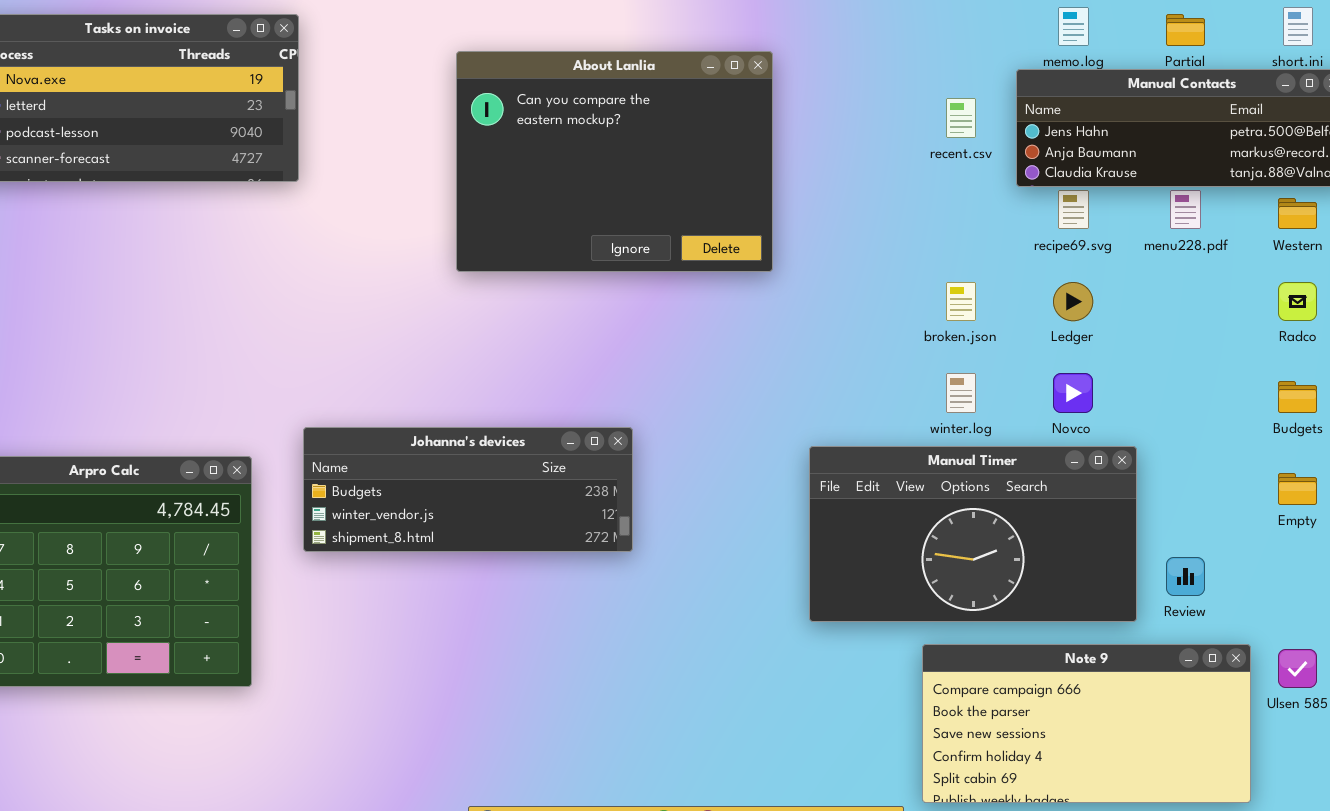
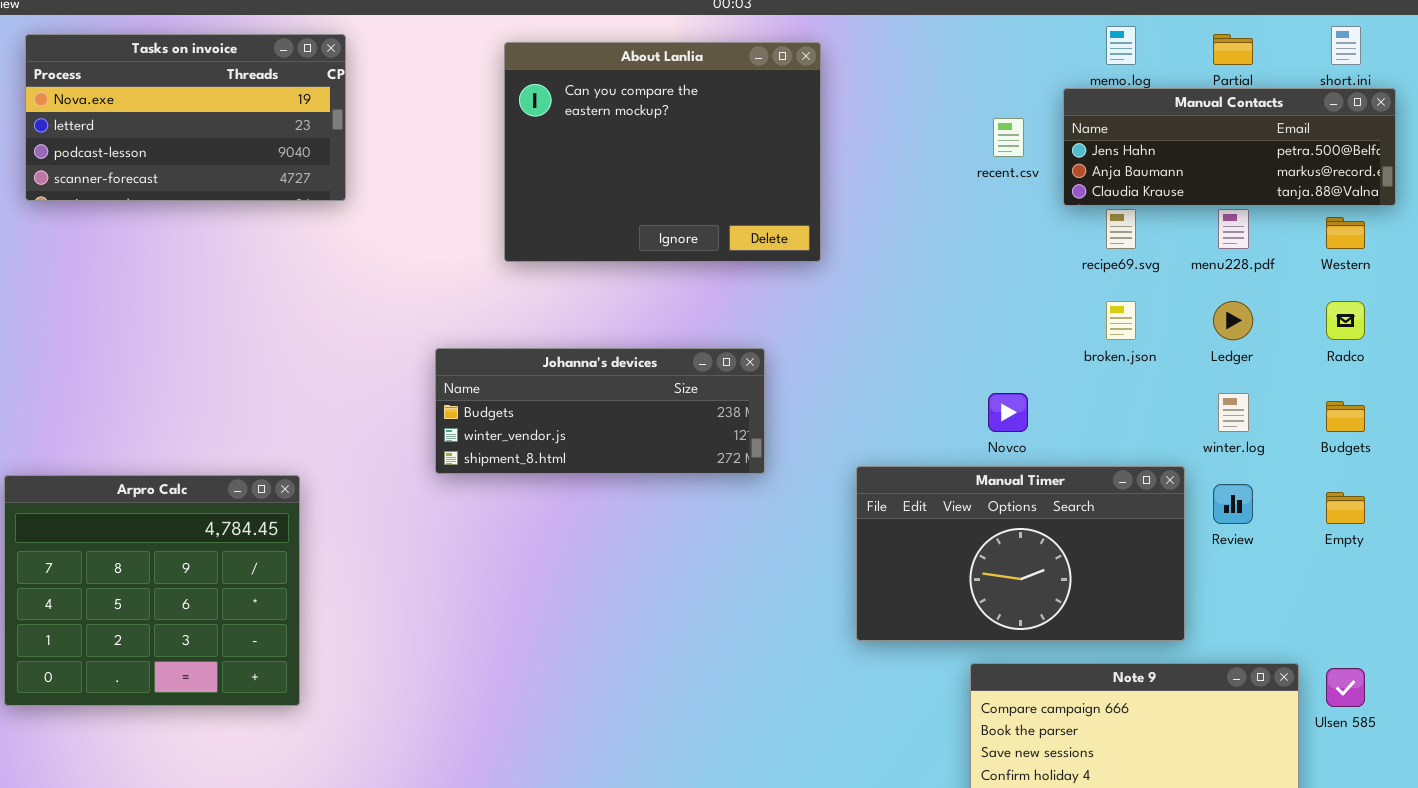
About Lanlia: [456,51,773,272] -> [504,42,821,262], moved
broken.json: [946,282,976,321] -> [1106,301,1136,340], moved
Ledger: [1053,282,1093,321] -> [1213,301,1253,340], moved
winter.log: [946,373,976,413] -> [1218,393,1249,432], moved
Novco: [1053,373,1093,413] -> [988,393,1028,432], moved
Johanna's devices: [303,427,633,552] -> [435,348,765,474], moved
Review: [1166,557,1205,596] -> [1213,484,1253,524], moved

